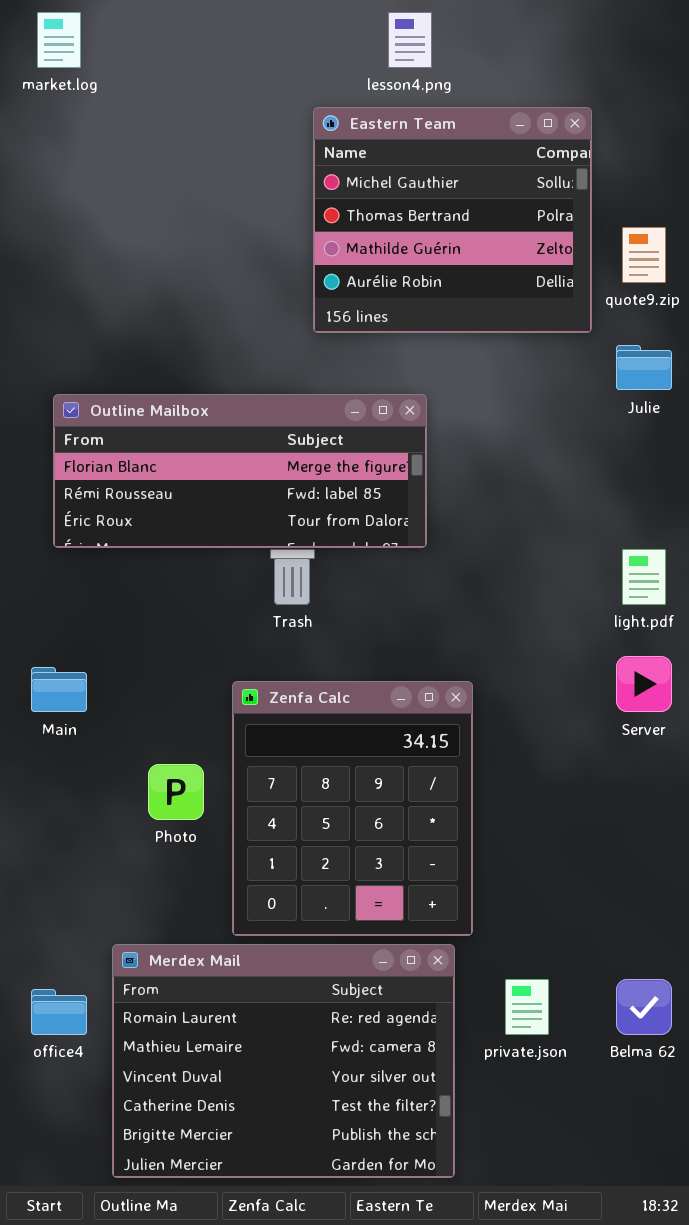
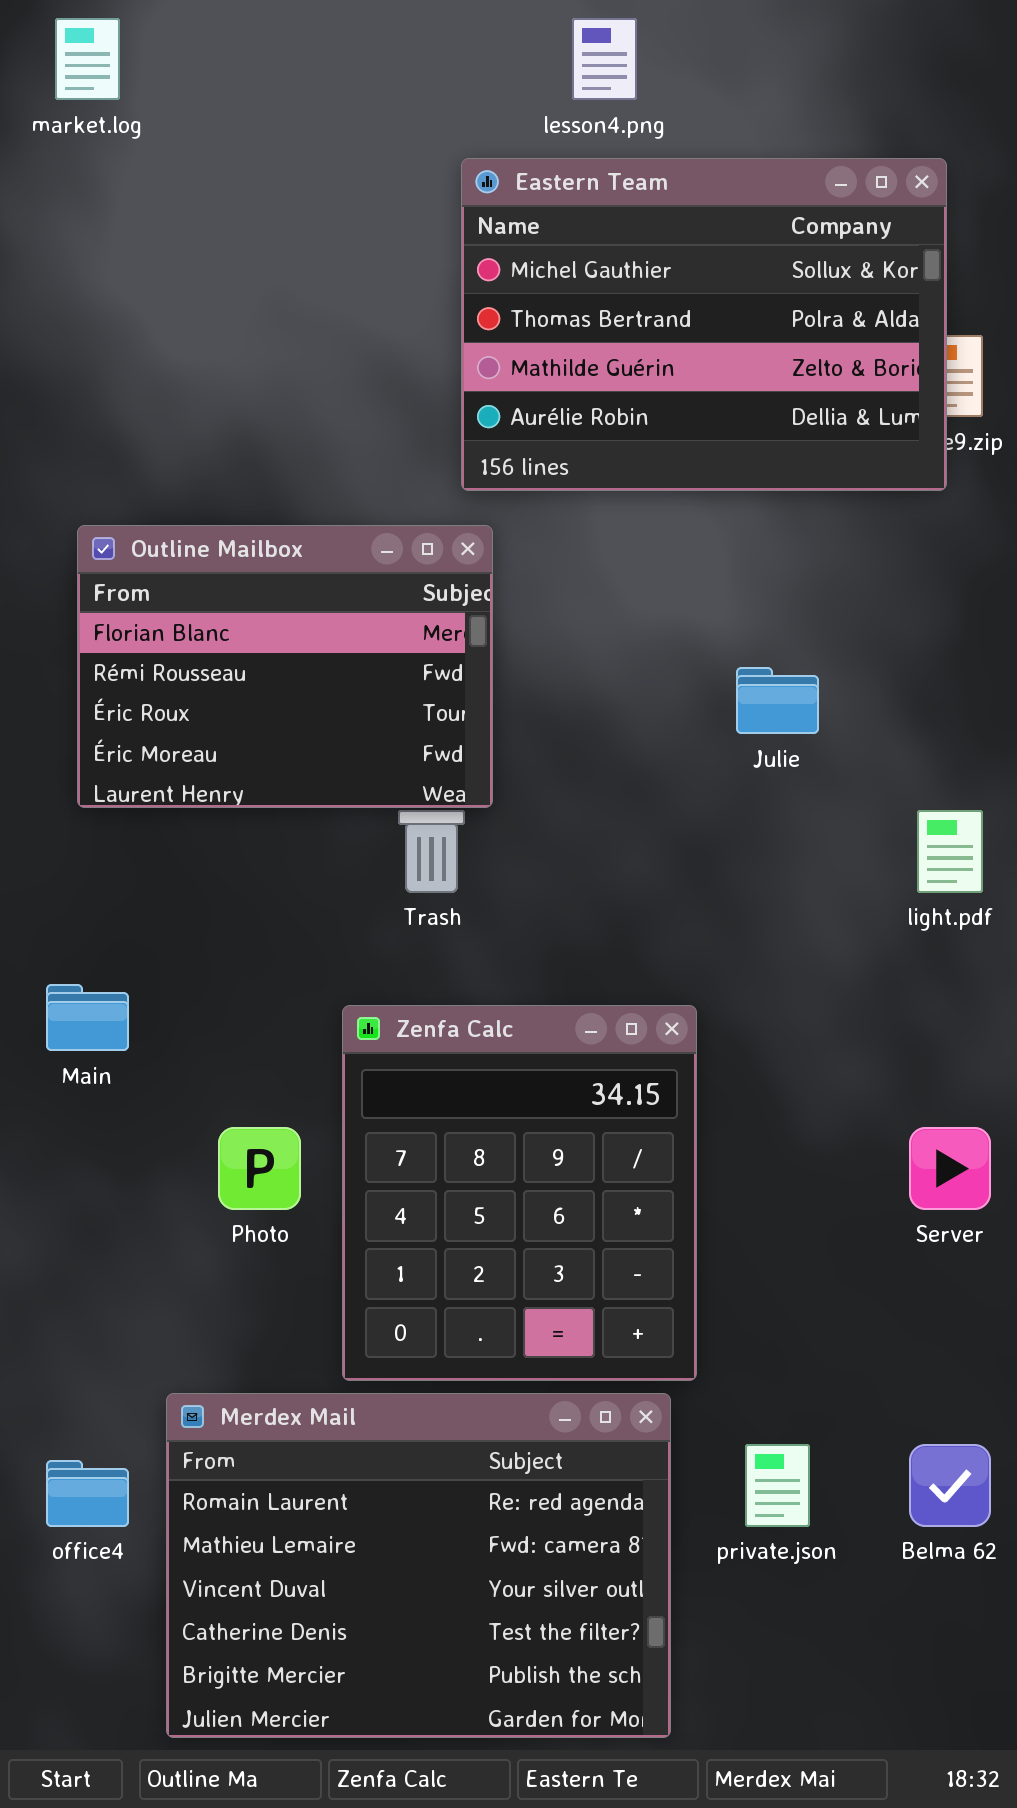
Eastern Team: [313,107,592,333] -> [461,158,947,491], resized
Julie: [616,345,672,390] -> [736,667,819,734], moved
Outline Mailbox: [53,394,427,548] -> [77,525,493,808], resized
Server: [616,656,672,712] -> [909,1127,991,1210], moved

